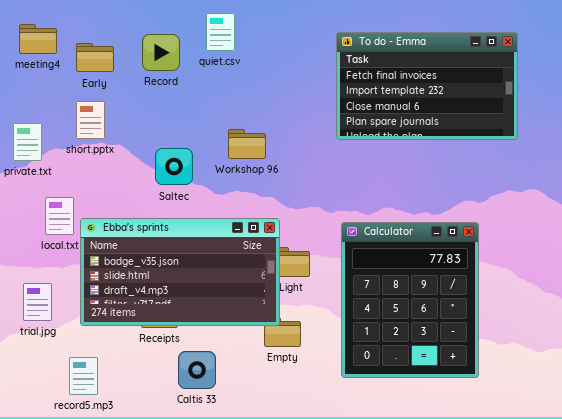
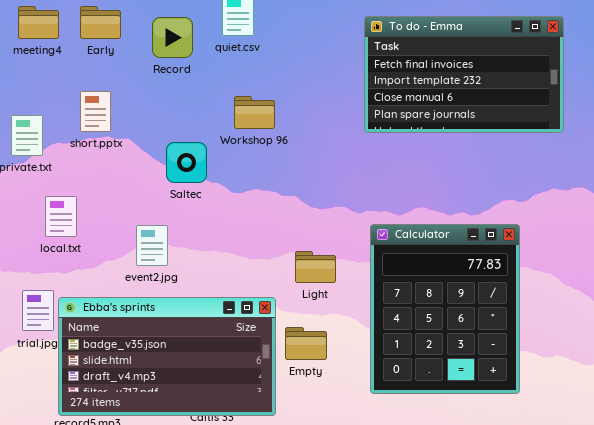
Early: [76,43,114,72] -> [80,6,121,39], moved
Workshop 96: [228,129,266,159] -> [234,96,275,129], moved
Ebba's sprints: [80,218,280,326] -> [58,297,276,416], moved

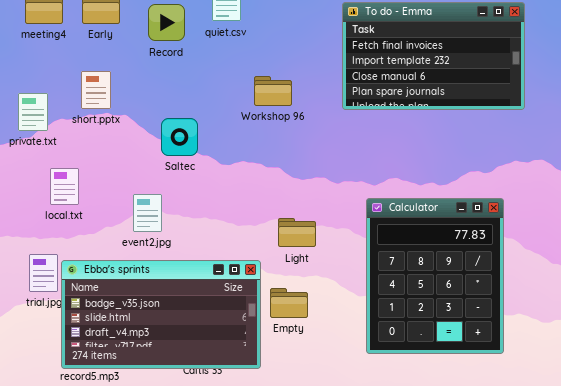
Workshop 96: [234,96,275,129] -> [254,76,292,106], moved
Calculator: [370,224,520,394] -> [366,198,504,354], moved

